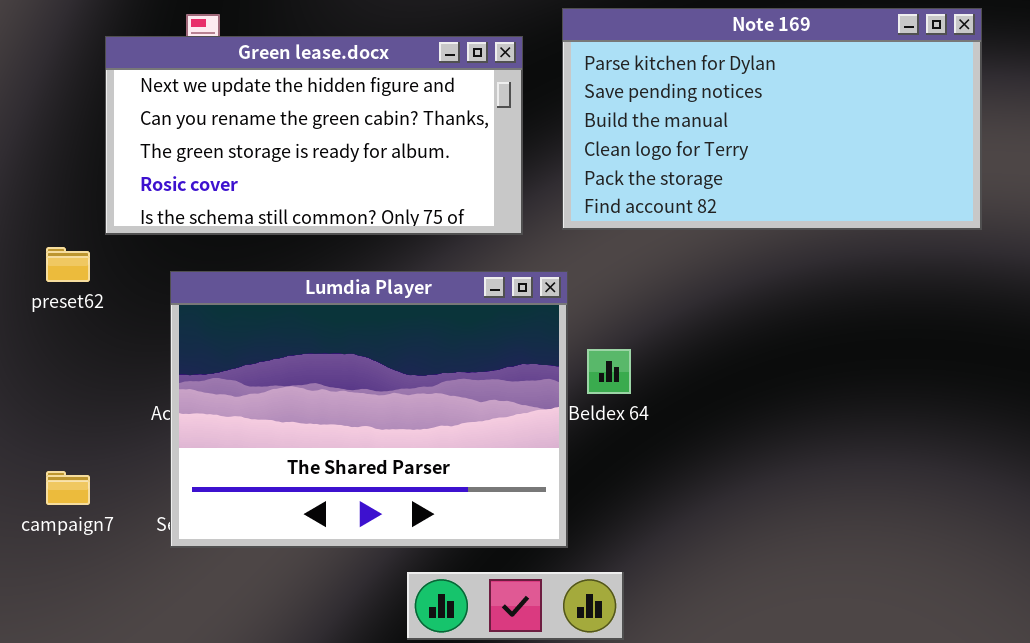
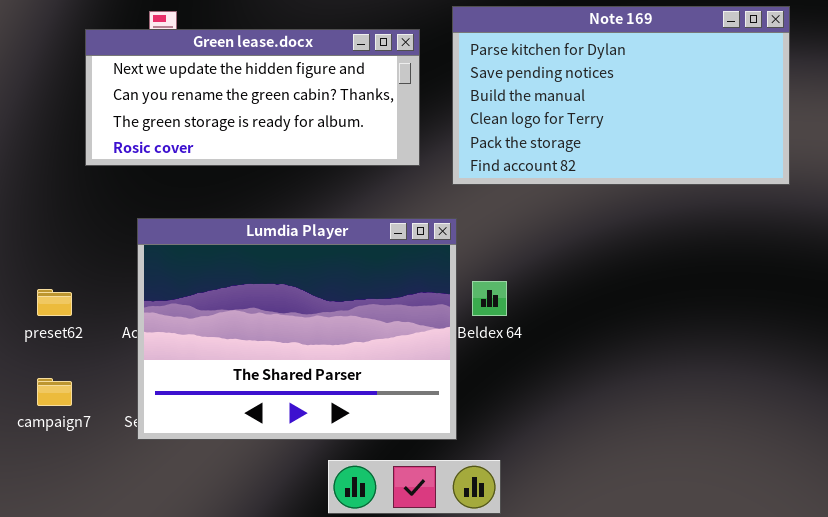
Green lease.docx: [105,36,523,235] -> [85,29,420,166], resized
preset62: [46,247,90,282] -> [37,289,72,316], moved

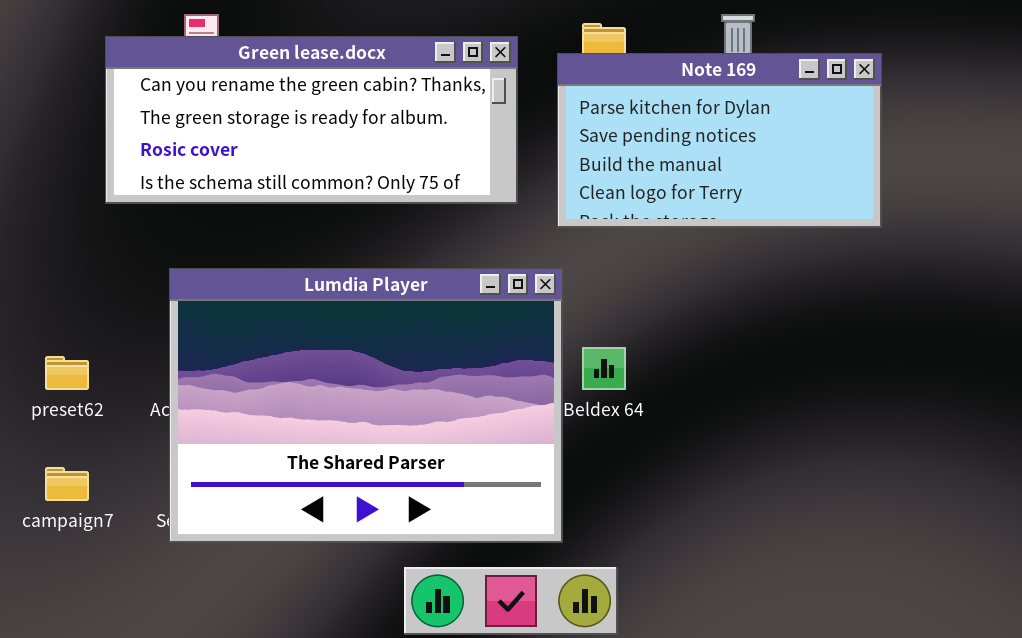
Note 169: [452,6,790,185] -> [557,53,882,228], resized
Green lease.docx: [85,29,420,166] -> [105,36,518,204], scrolled down 1 row

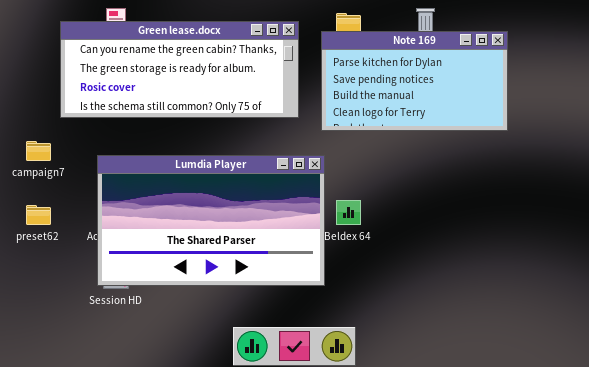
Lumdia Player: [169,268,563,543] -> [97,155,325,286], resized
campaign7: [45,467,89,501] -> [26,141,51,161], moved

